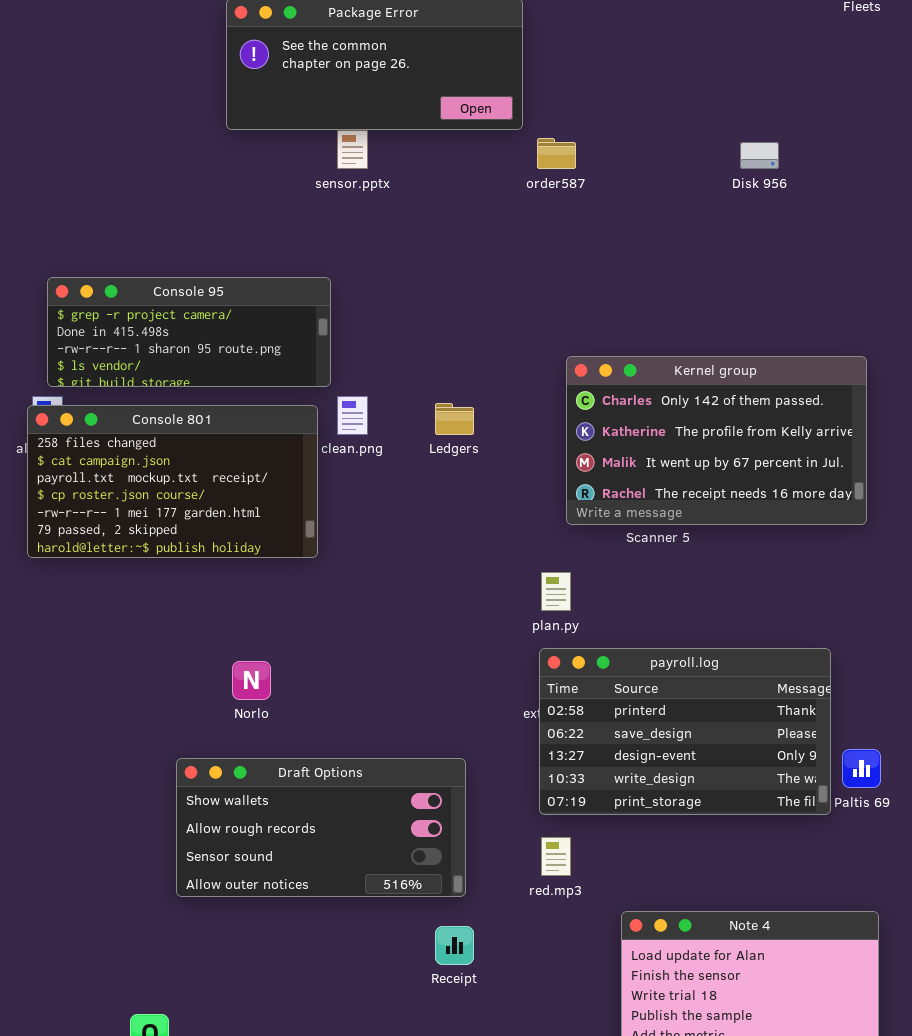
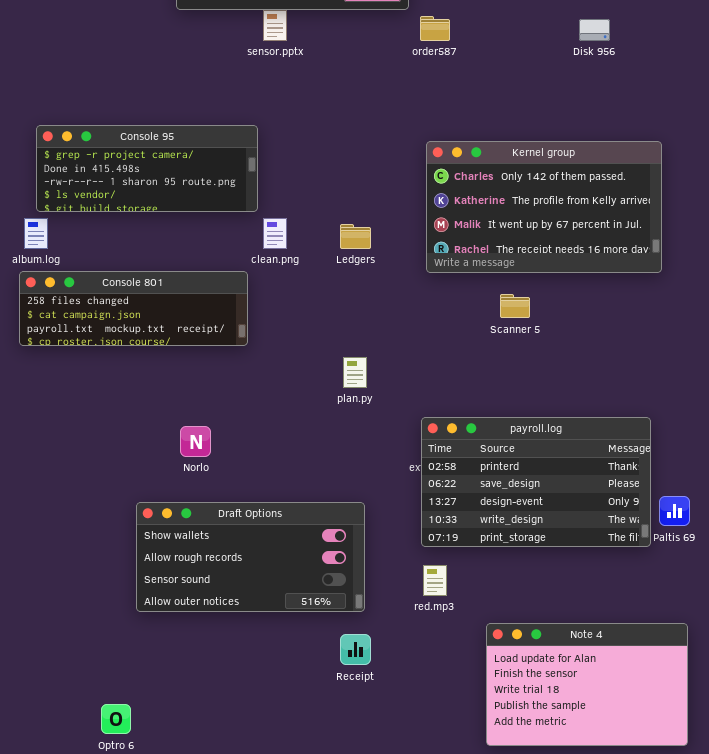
Kernel group: [566,356,867,525] -> [426,141,662,273], moved
Console 801: [27,405,318,558] -> [19,271,248,346], resized
plan.py: [541,572,571,611] -> [343,357,367,388], moved

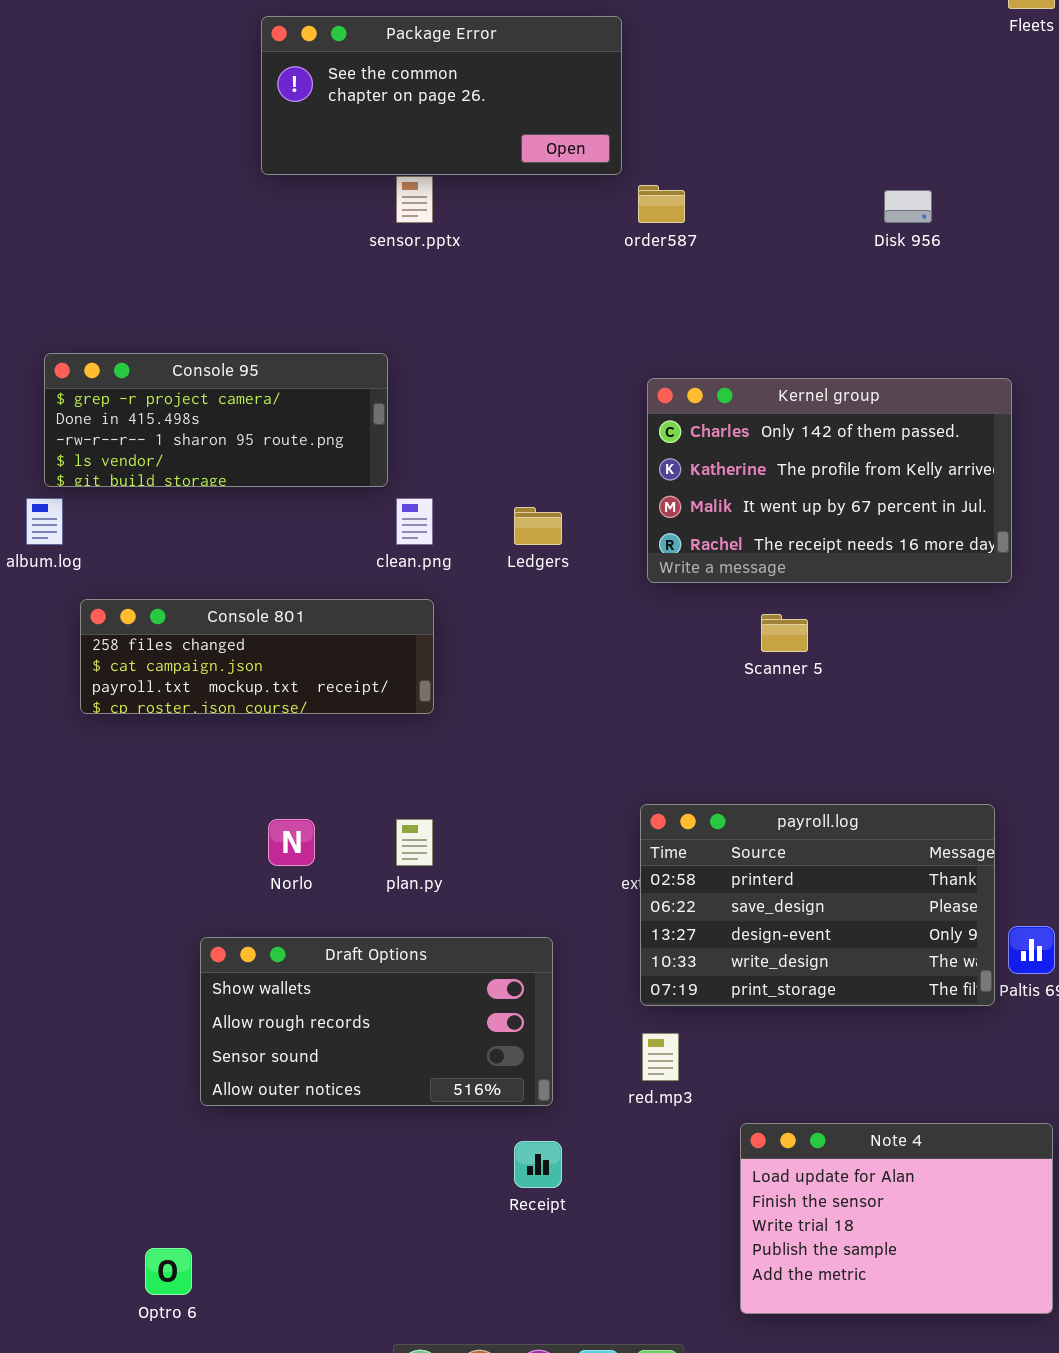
Console 801: [19,271,248,346] -> [80,599,434,714], moved
plan.py: [343,357,367,388] -> [396,819,433,866], moved

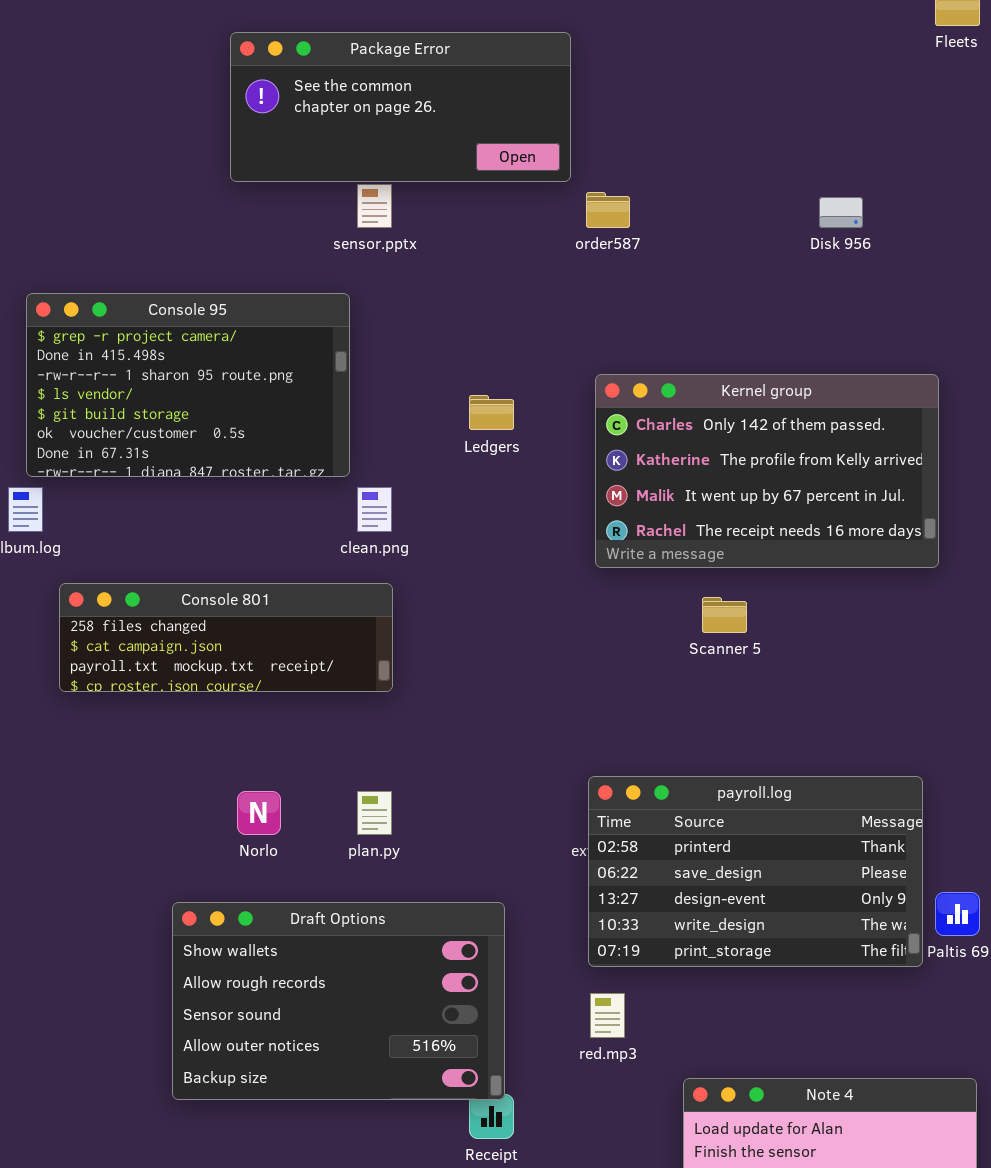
Console 95: [44,353,388,487] -> [26,293,350,477], resized
Ledgers: [514,507,562,545] -> [469,395,514,430], moved
Draft Options: [200,937,553,1106] -> [172,902,505,1100], resized

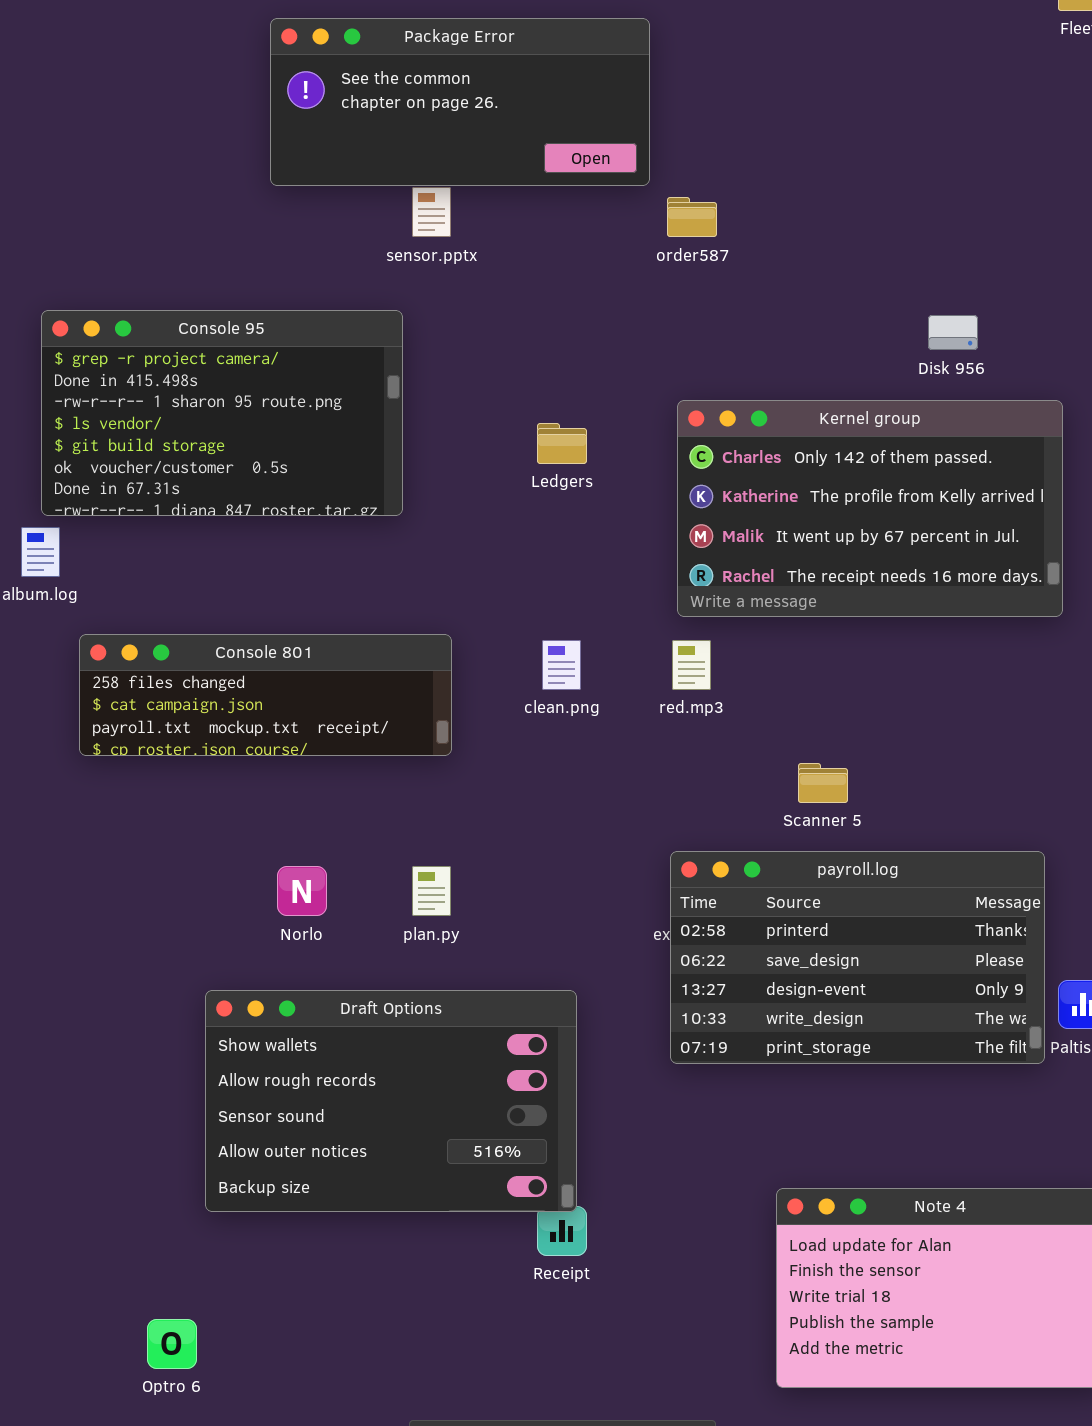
Disk 956: [819,197,863,228] -> [928,315,978,350], moved
clean.png: [357,487,392,532] -> [542,640,581,690], moved
Scanner 5: [702,597,747,633] -> [798,763,848,803], moved
red.mp3: [590,993,625,1038] -> [672,640,711,690], moved

